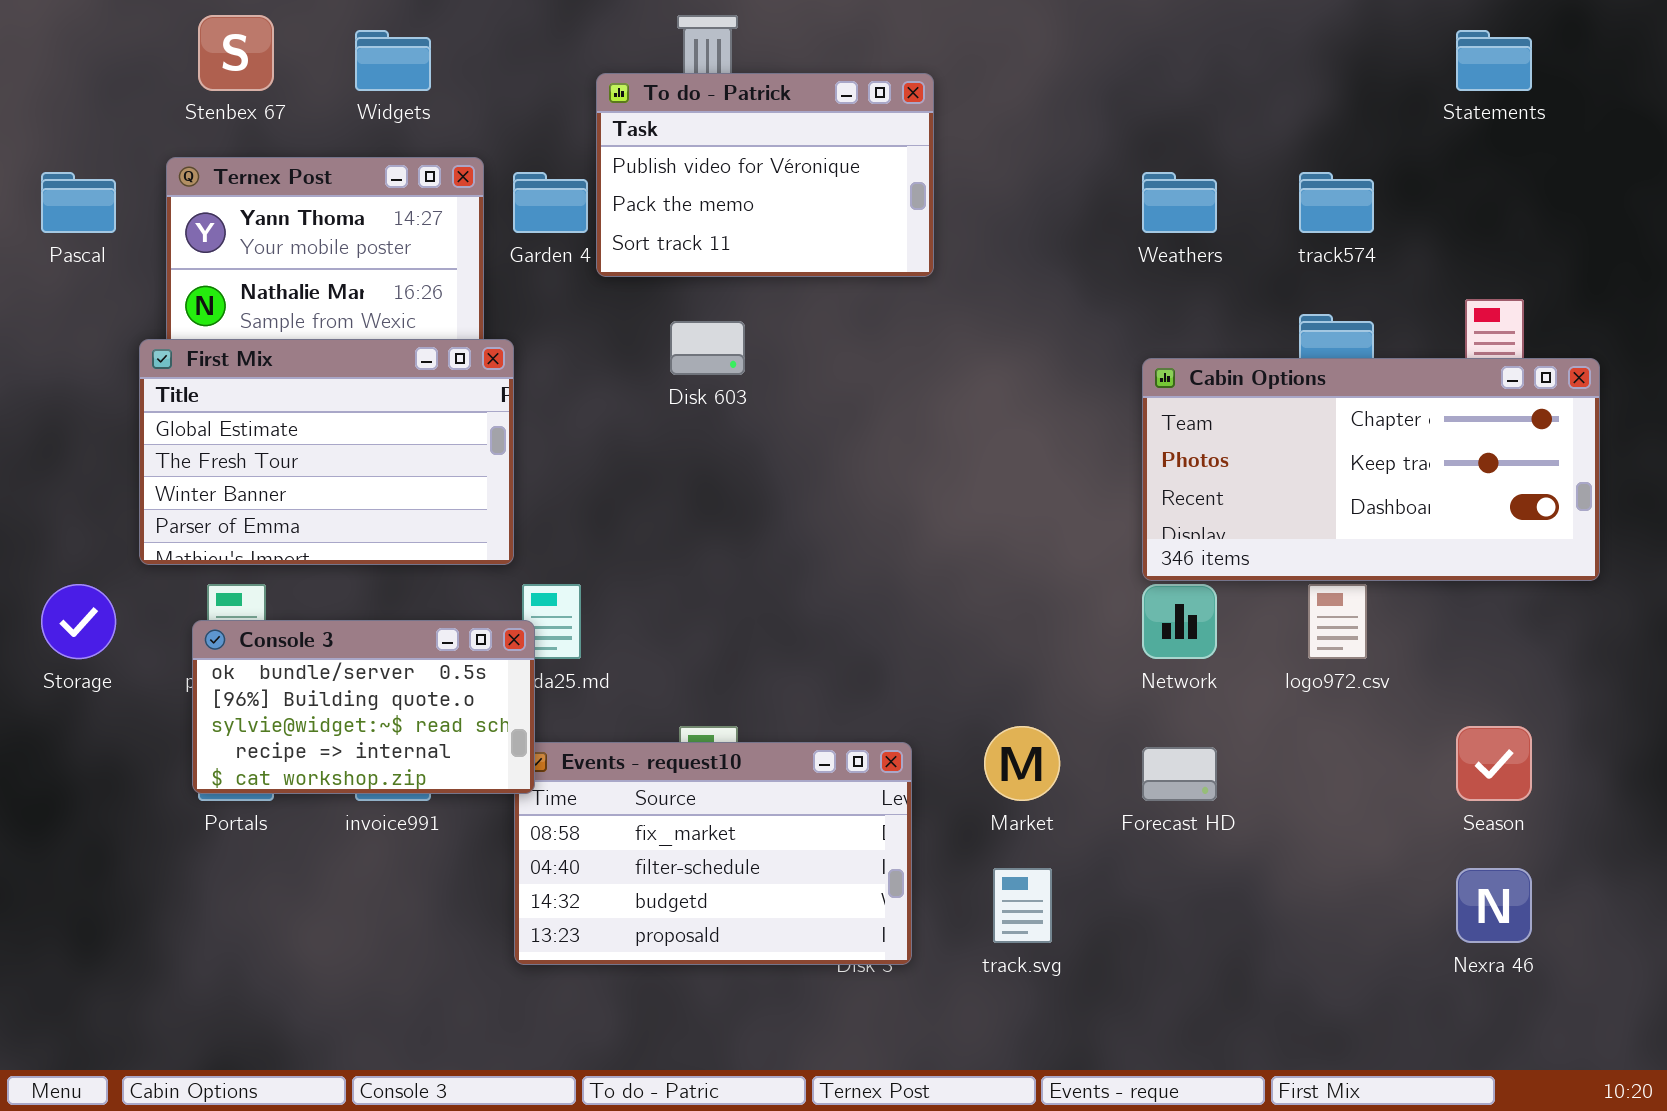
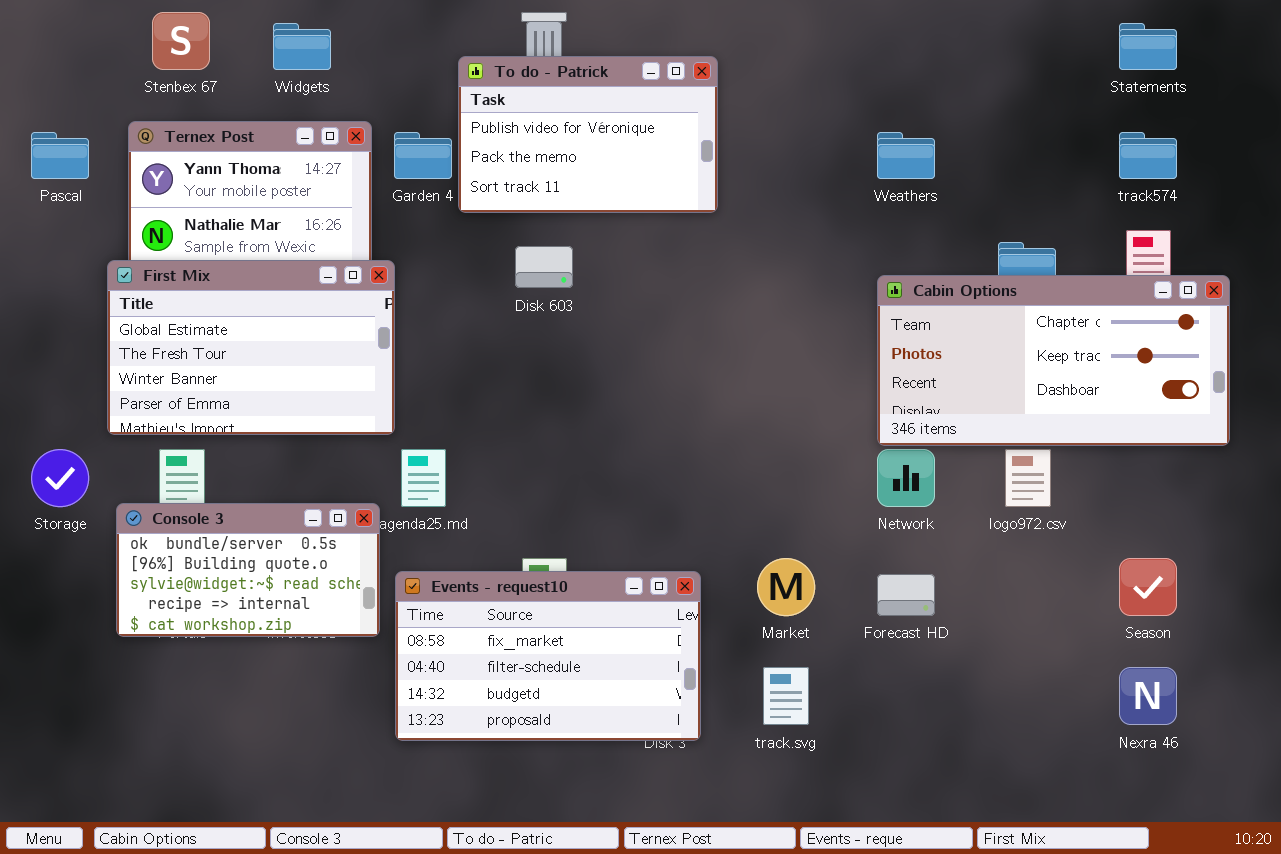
track574: [1299,172,1374,233] -> [1119,132,1177,179], moved
Console 3: [192,620,535,794] -> [116,503,380,637], moved

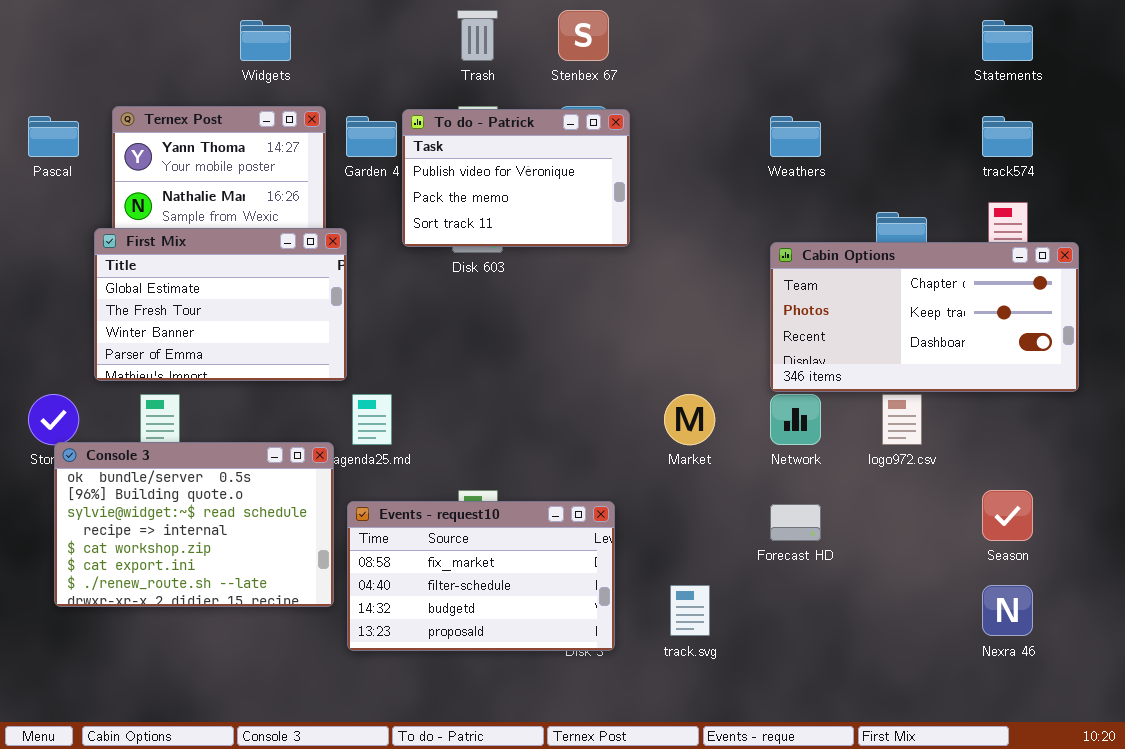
Stenbex 67: [152,12,210,70] -> [558,10,609,61], moved
To do - Patrick: [458,56,718,213] -> [402,109,630,247], moved
Console 3: [116,503,380,637] -> [54,442,334,607], resized
Market: [757,558,815,616] -> [664,394,715,445], moved

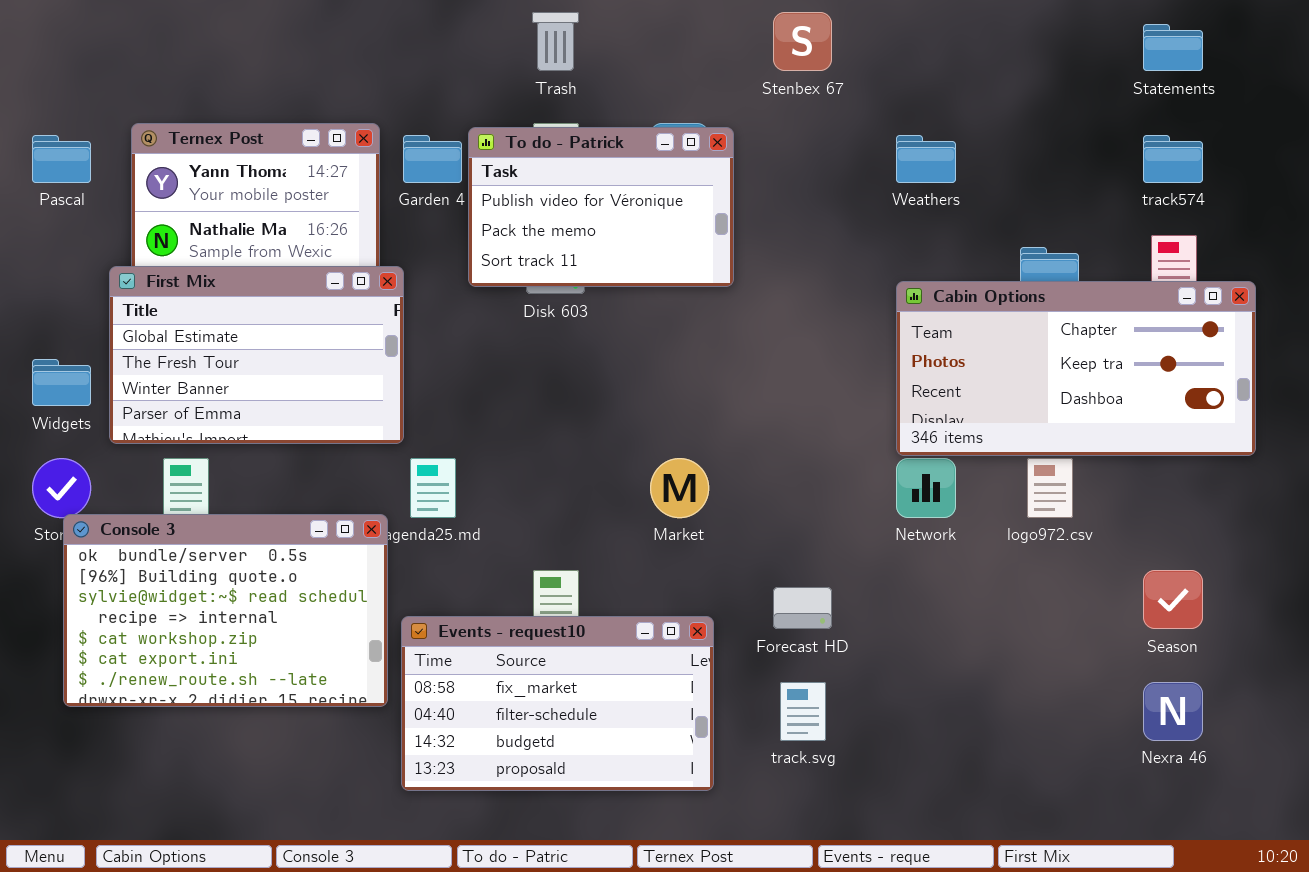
Stenbex 67: [558,10,609,61] -> [773,12,832,71], moved
Widgets: [240,20,291,61] -> [32,359,91,406], moved
Market: [664,394,715,445] -> [650,458,709,518], moved
Events - request10: [347,501,615,651] -> [401,616,714,791], moved
Forecast HD: [770,504,821,541] -> [773,587,832,629], moved

